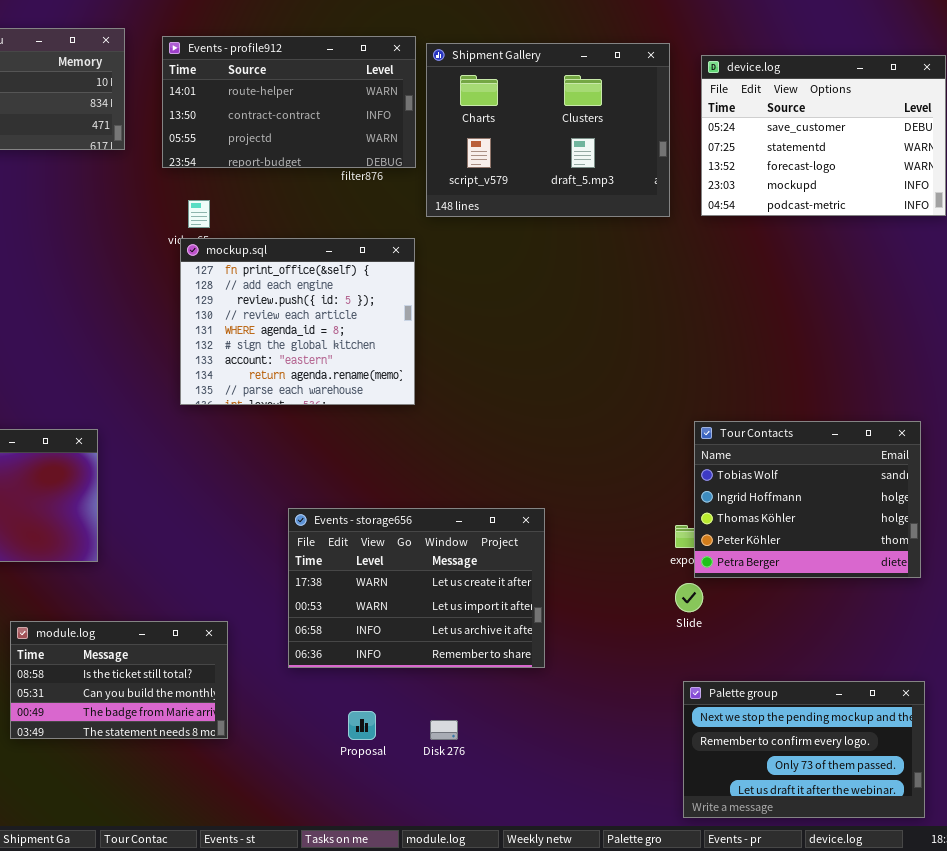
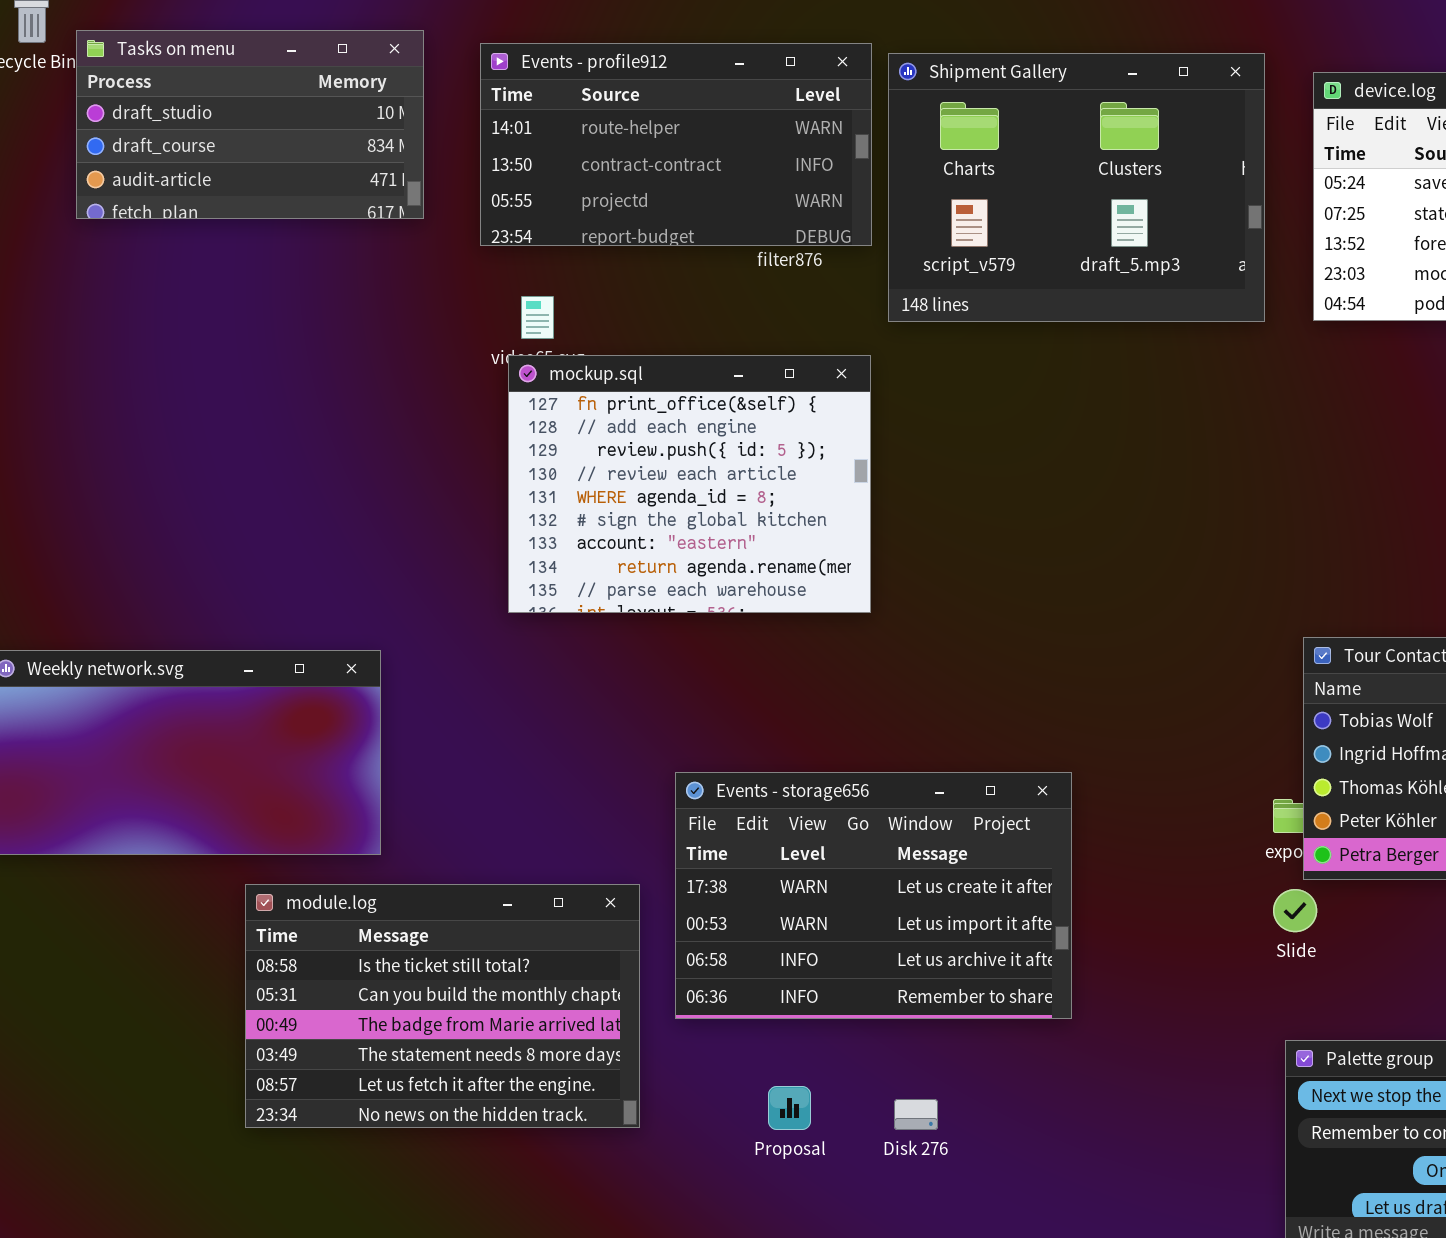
module.log: [10,621,228,739] -> [245,884,640,1128], resized

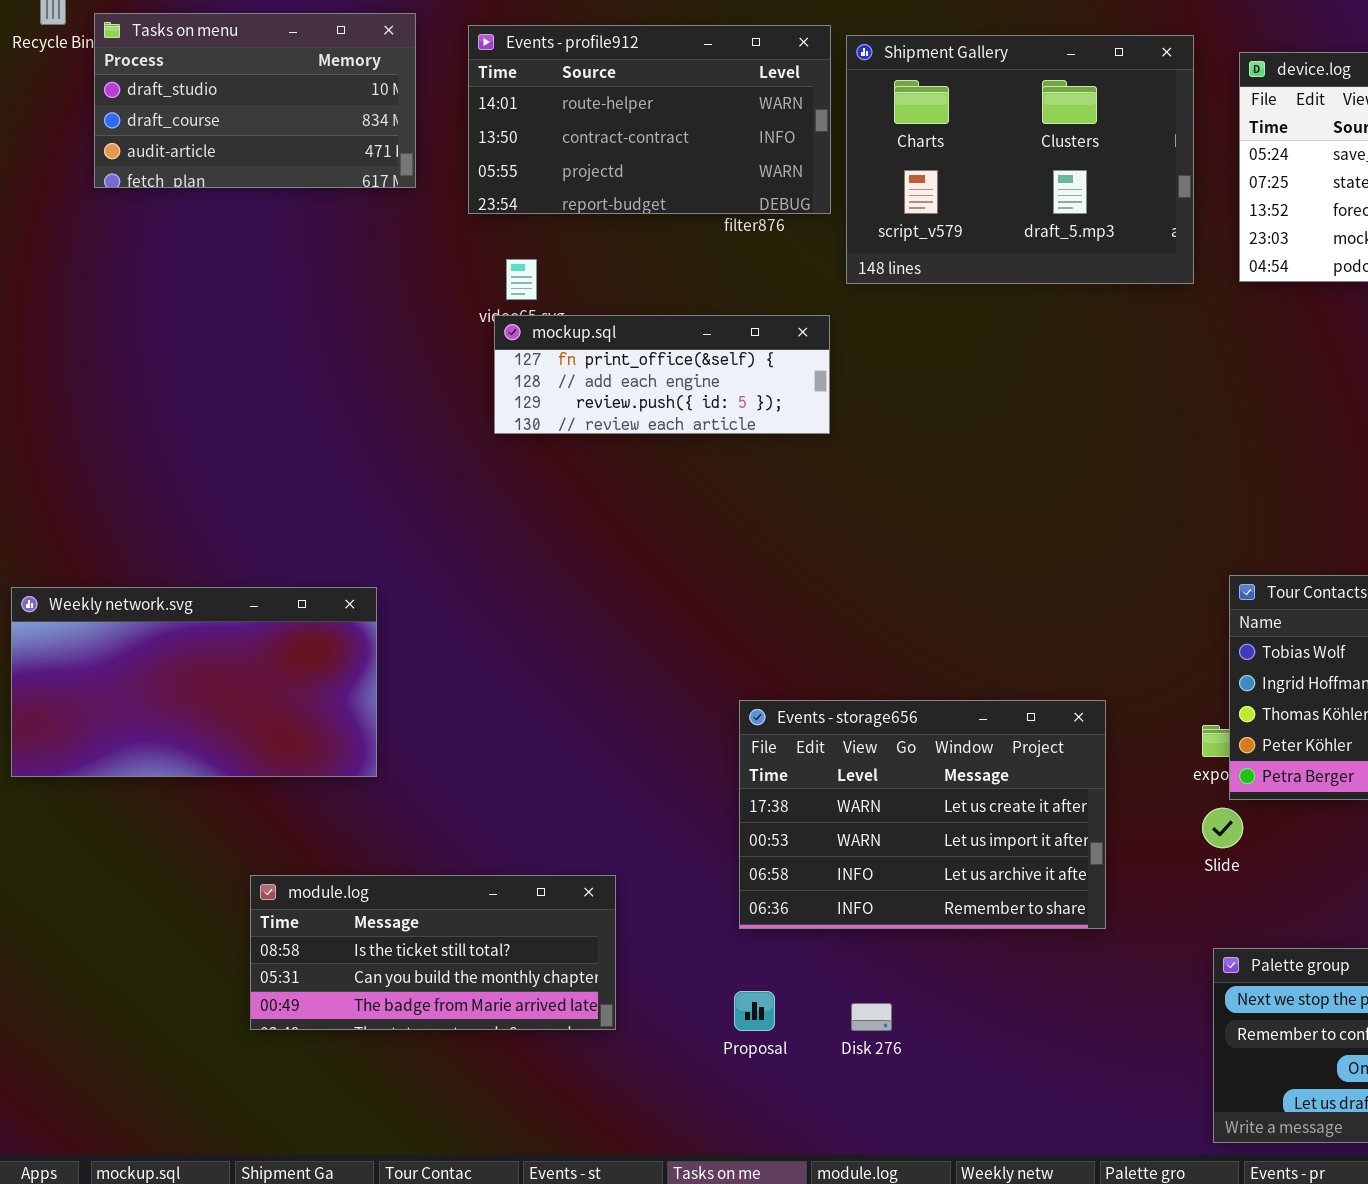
mockup.sql: [508,355,871,613] -> [494,315,830,434], resized
Events - storage656: [675,772,1072,1019] -> [739,700,1106,929], moved
module.log: [245,884,640,1128] -> [250,875,616,1030], resized

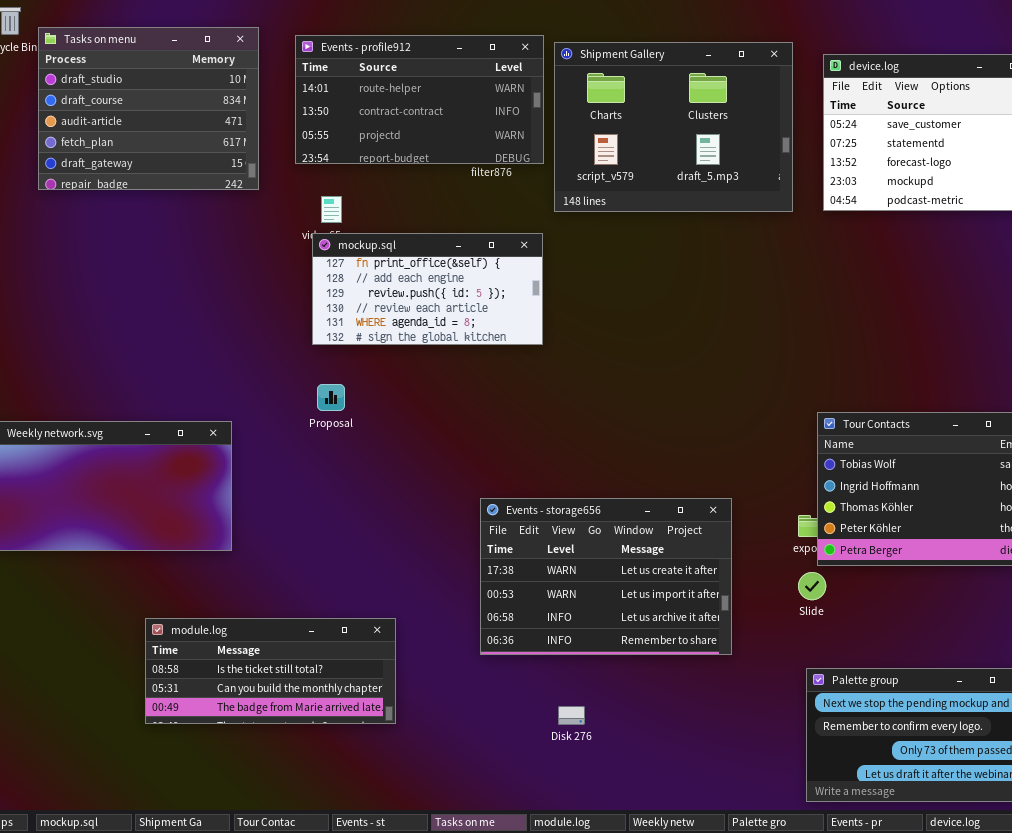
Tasks on menu: [94,13,416,188] -> [38,27,259,190], resized
mockup.sql: [494,315,830,434] -> [312,233,543,345], resized
Proposal: [734,991,775,1031] -> [317,384,345,411], moved

